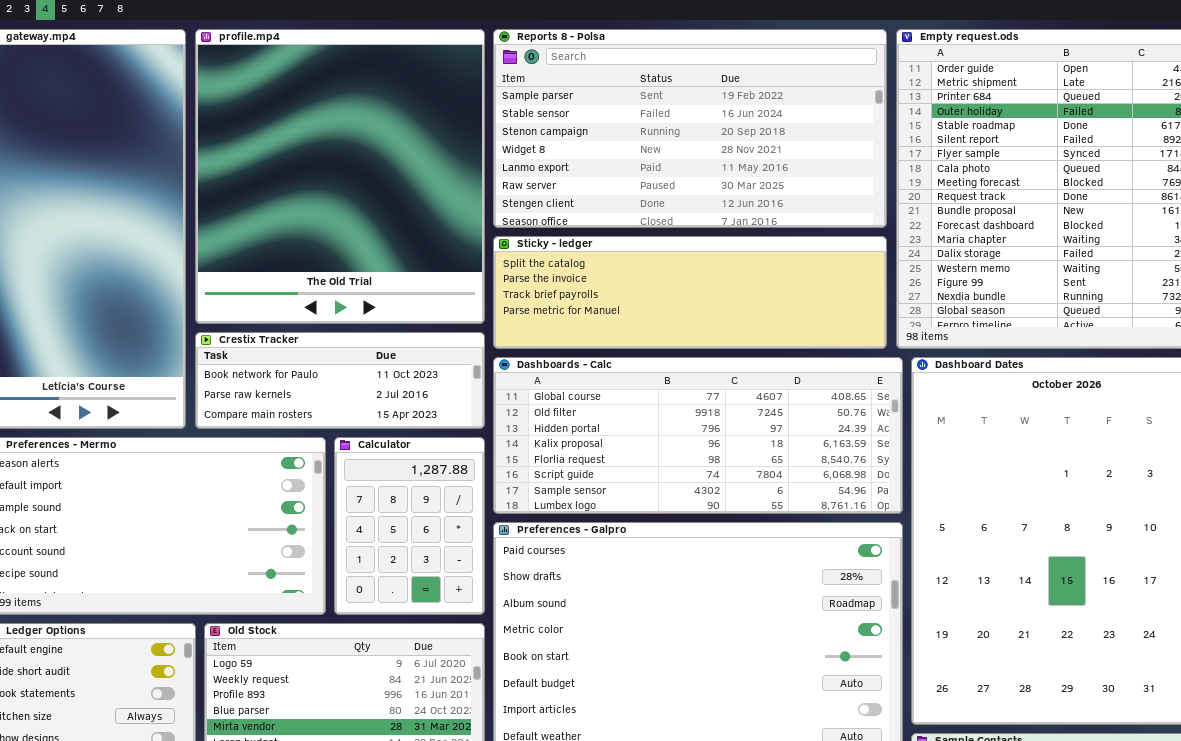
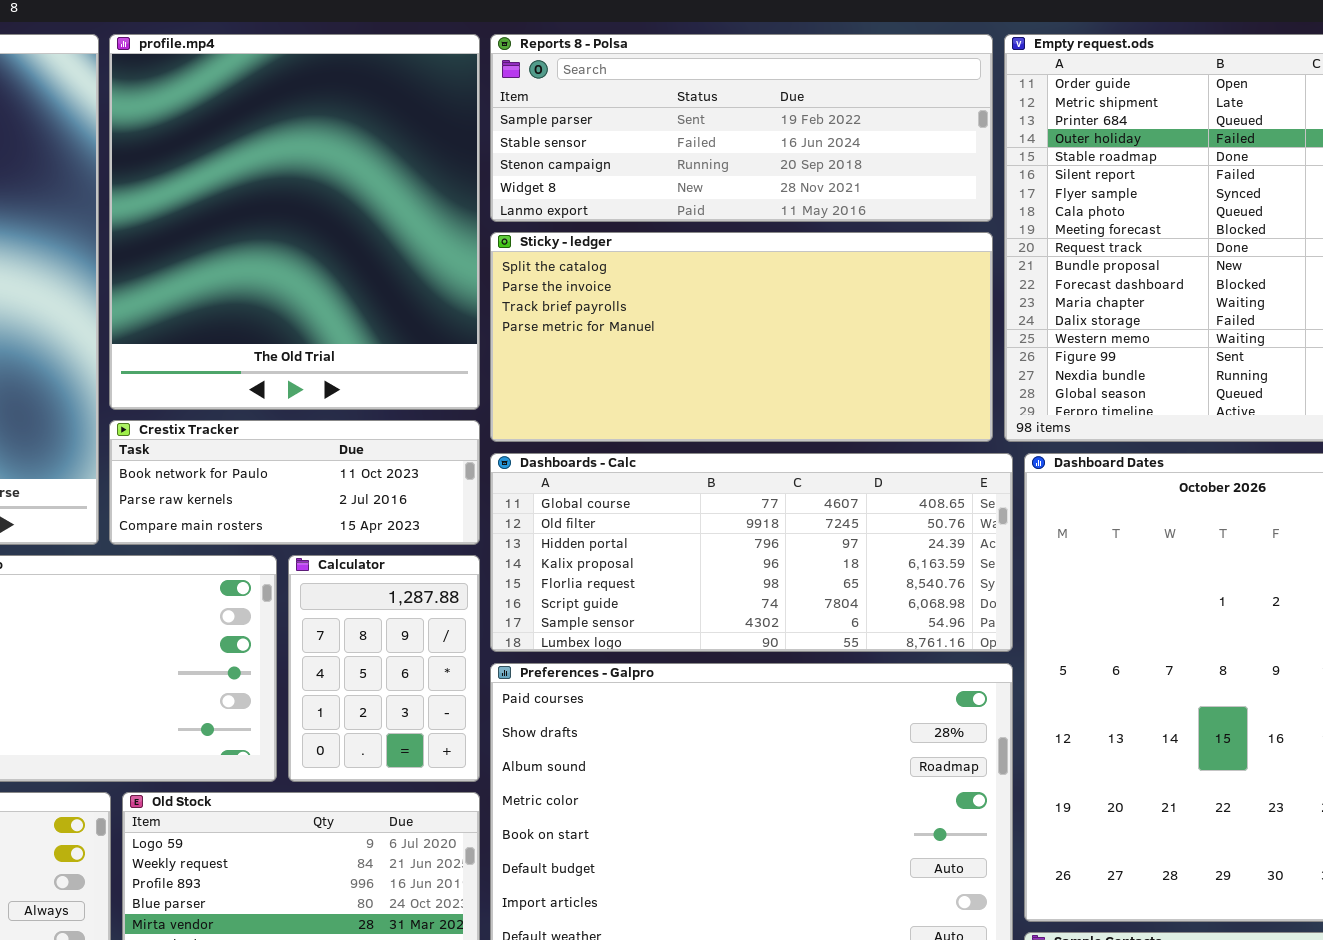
Reports 8 - Polsa: [493,29,887,228] -> [490,34,993,222], resized
Sticky - ledger: [493,236,887,349] -> [490,232,993,442], resized

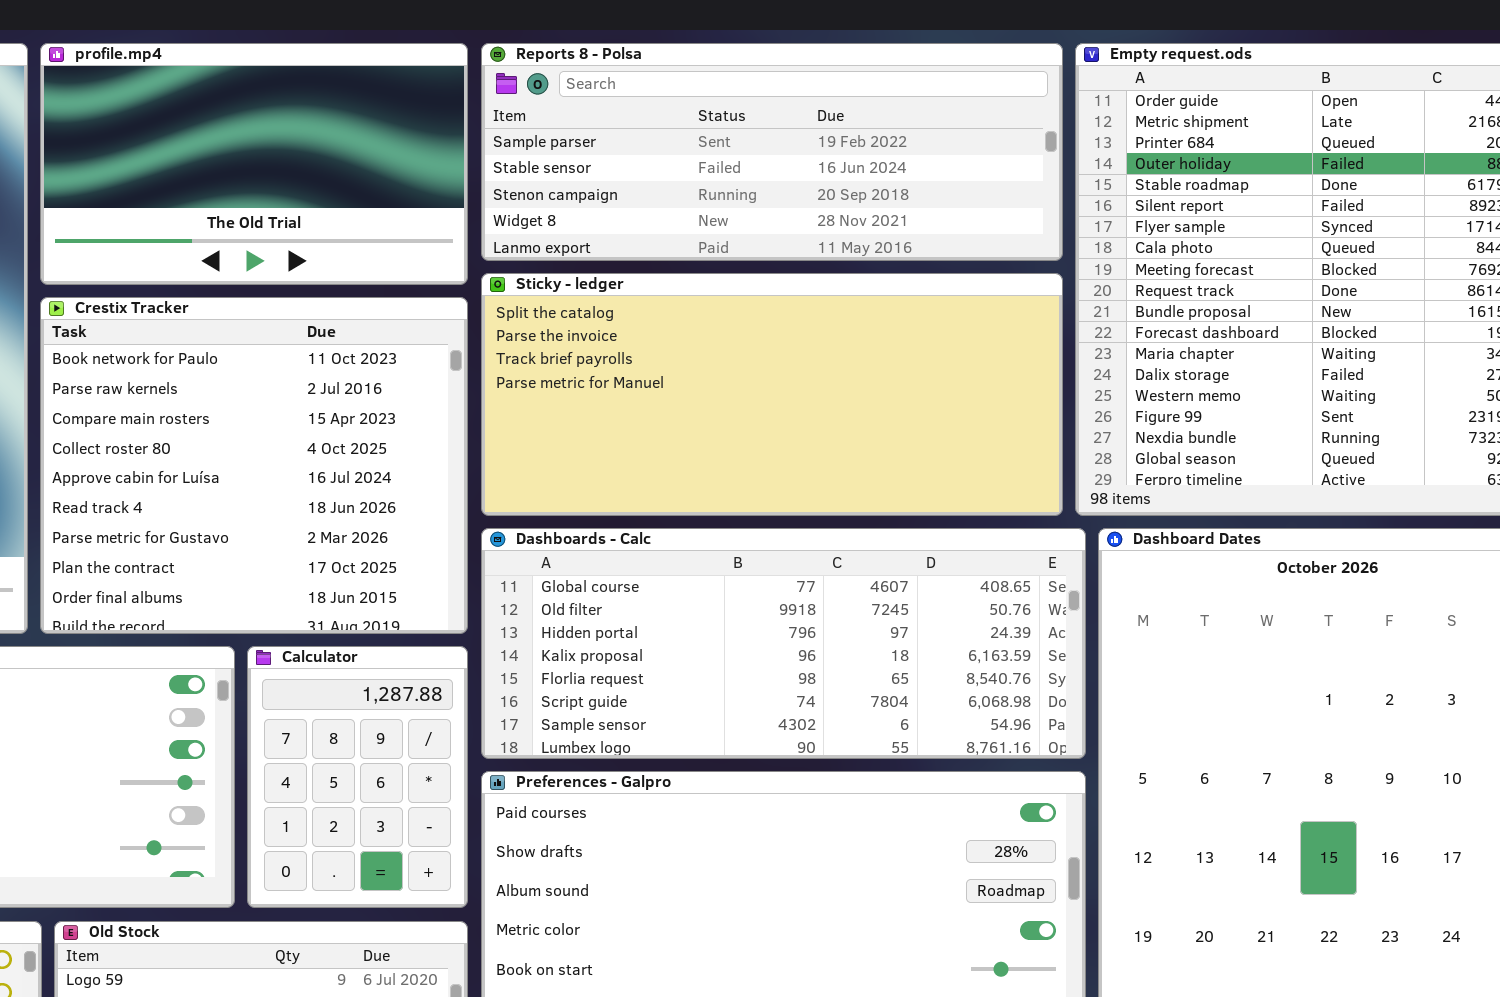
profile.mp4: [109,34,480,410] -> [40,43,468,285], resized
Crestix Tracker: [109,420,480,545] -> [40,297,468,634], resized

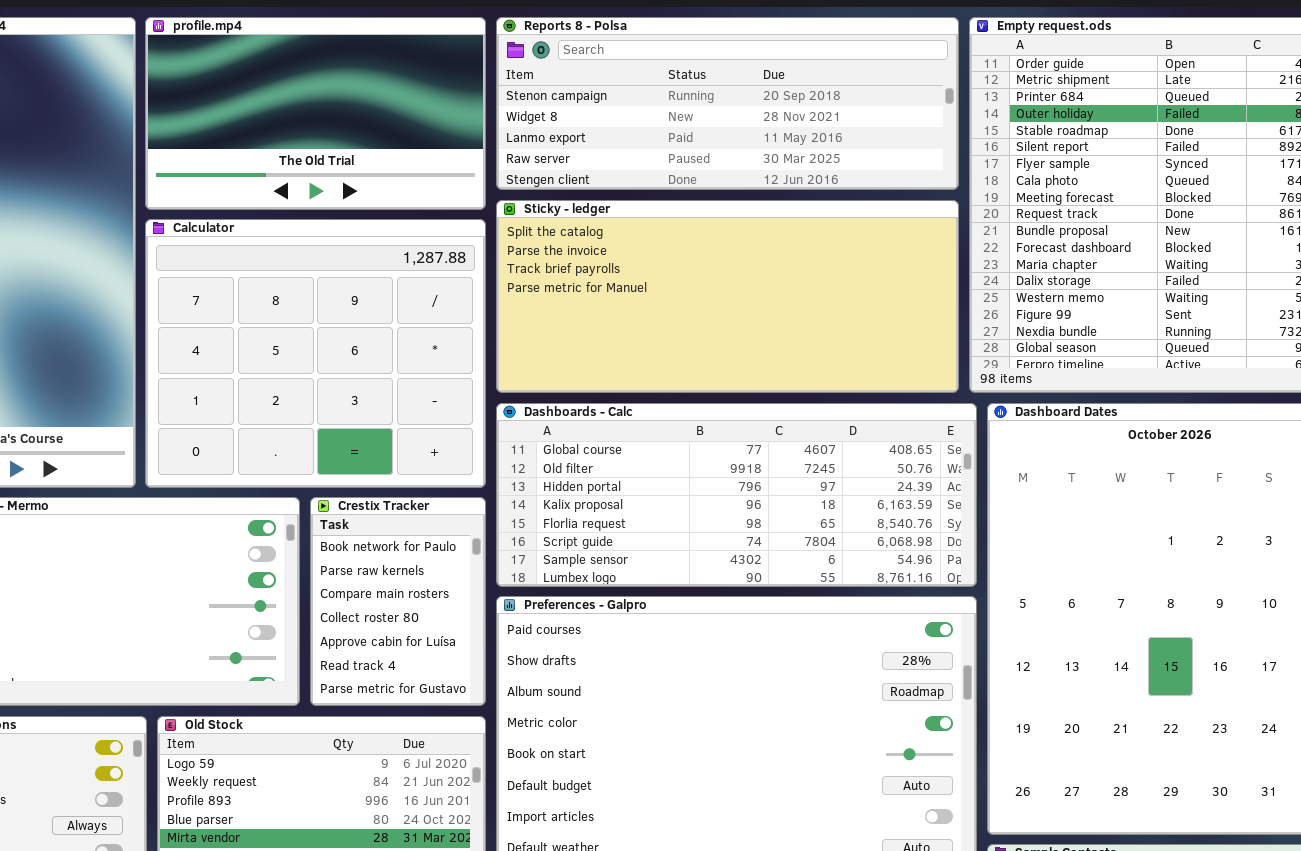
Reports 8 - Polsa: [481,43,1063,261] -> [496,17,959,190], scrolled down 2 rows
Crestix Tracker: [40,297,468,634] -> [310,497,486,706], moved, resized
Calculator: [247,646,468,908] -> [145,219,486,488], moved, resized

